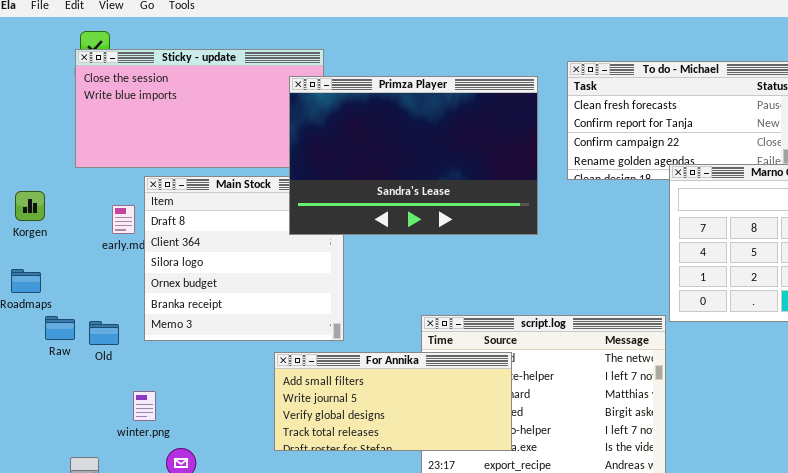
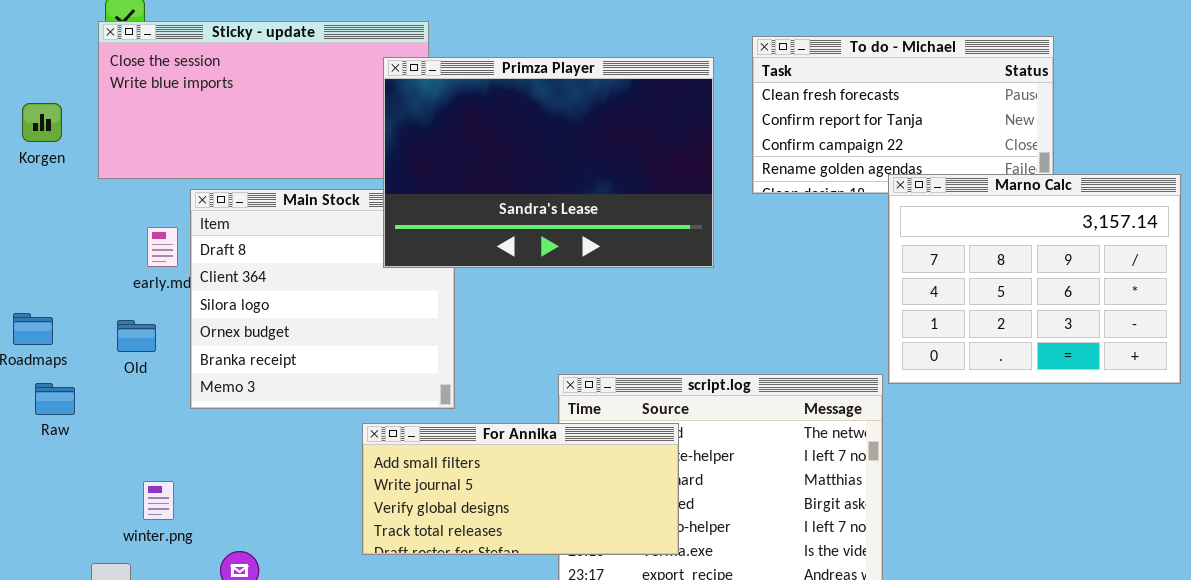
Korgen: [15,191,45,221] -> [22,103,62,142], moved
Raw: [45,316,75,340] -> [35,383,75,415], moved
Old: [89,321,119,345] -> [117,320,156,352], moved
winter.png: [133,391,156,421] -> [143,481,174,520], moved

